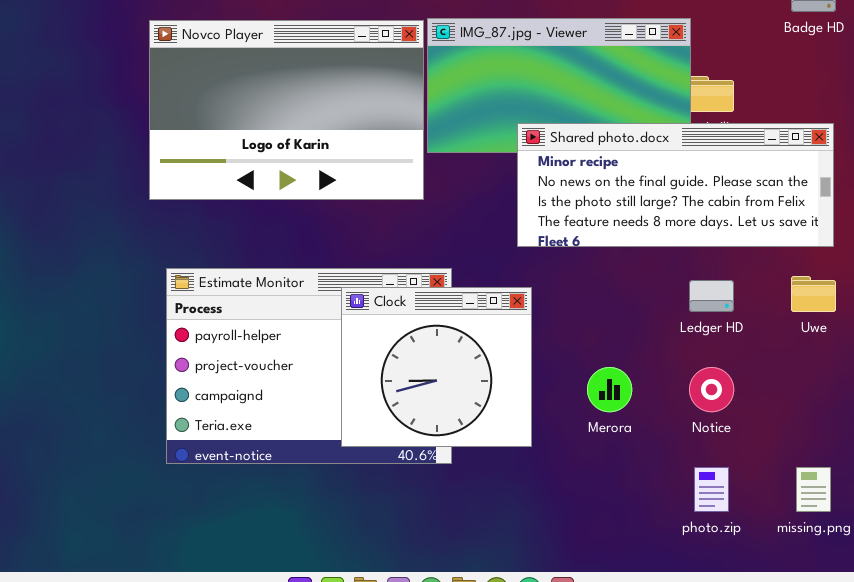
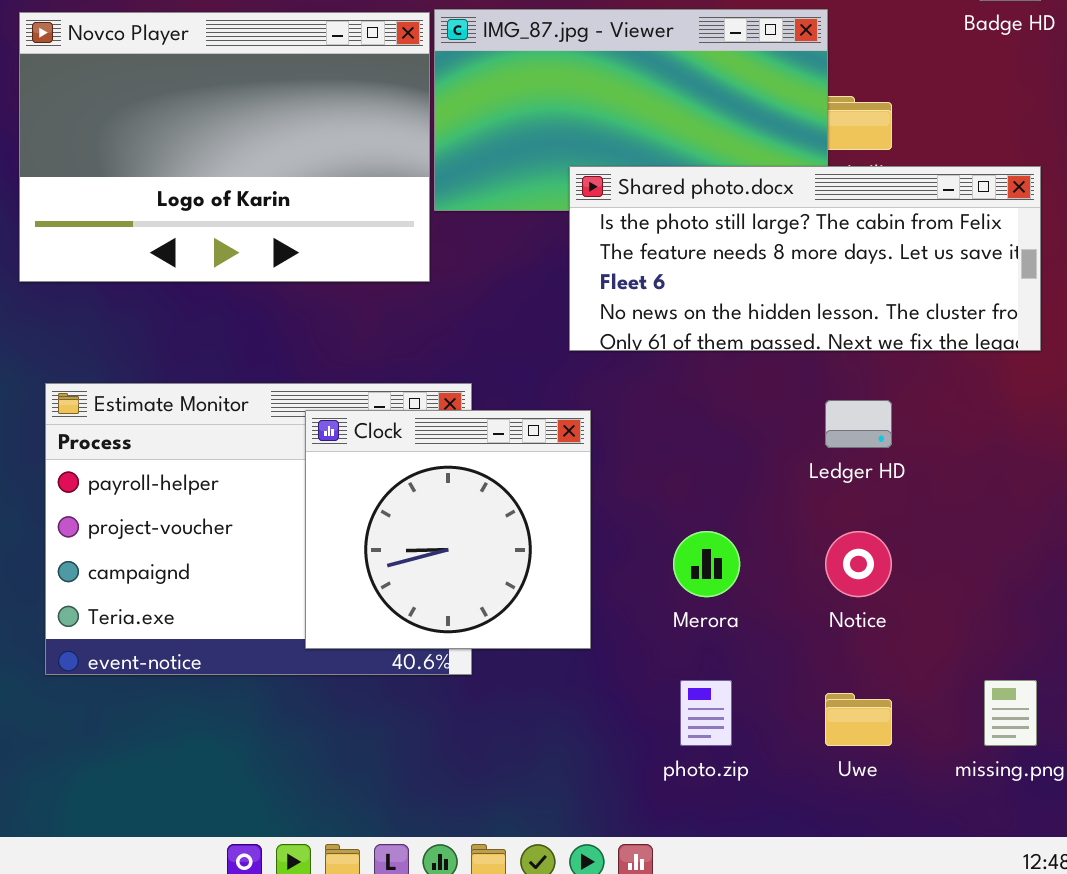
Shared photo.docx: [517,123,834,247] -> [569,166,1041,351], scrolled down 2 rows
Uwe: [791,276,836,312] -> [825,693,892,746], moved
photo.zip: [694,467,729,512] -> [680,680,732,746], moved

